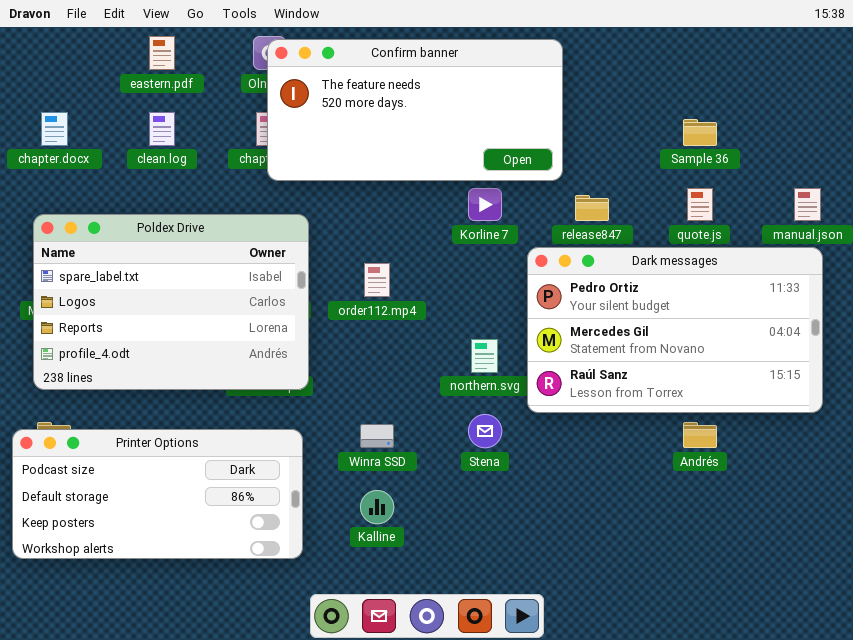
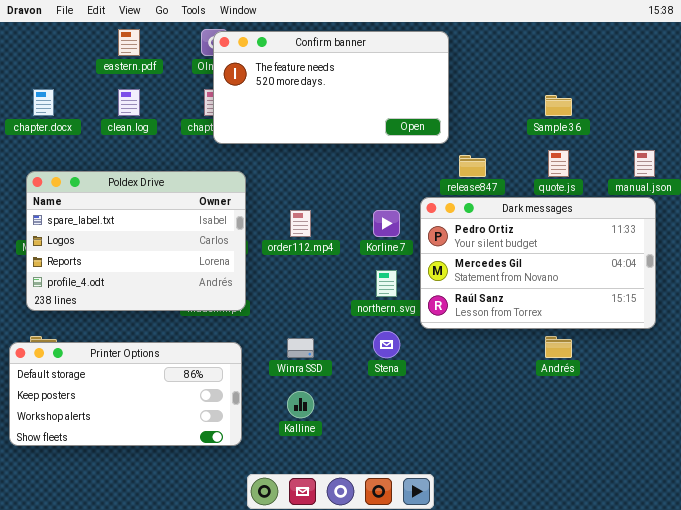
Korline 7: [468,188,502,221] -> [373,210,400,237], moved
Printer Options: [12,429,303,559] -> [9,342,242,446], scrolled down 1 row

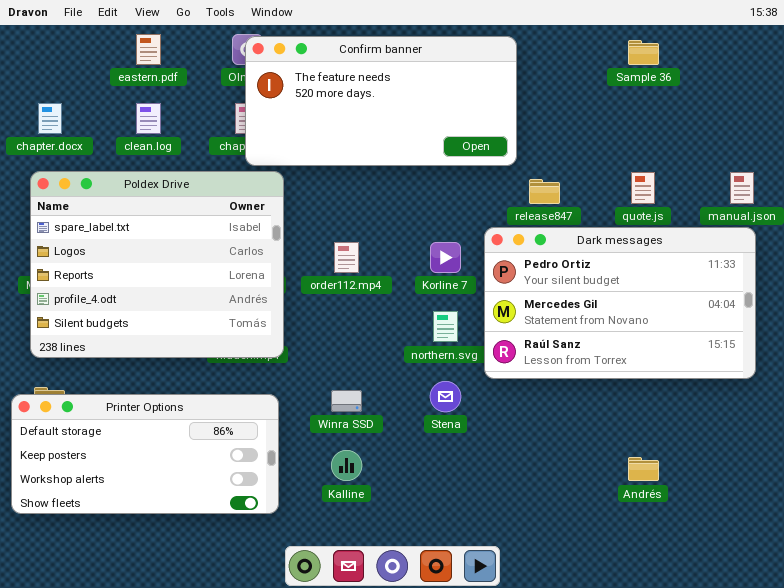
Sample 36: [545,95,572,116] -> [628,40,659,65], moved
Poldex Drive: [26,171,246,311] -> [30,171,284,358], resized
Andrés: [545,336,572,358] -> [628,457,659,481], moved

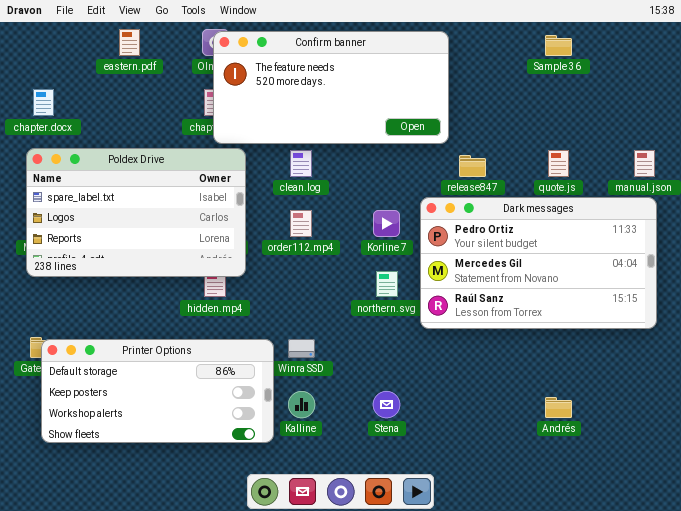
clean.log: [136,103,161,134] -> [290,150,312,177], moved
Poldex Drive: [30,171,284,358] -> [26,148,246,277], resized
Stena: [430,381,461,412] -> [373,391,400,418], moved
Printer Options: [11,394,279,514] -> [41,339,274,443], moved

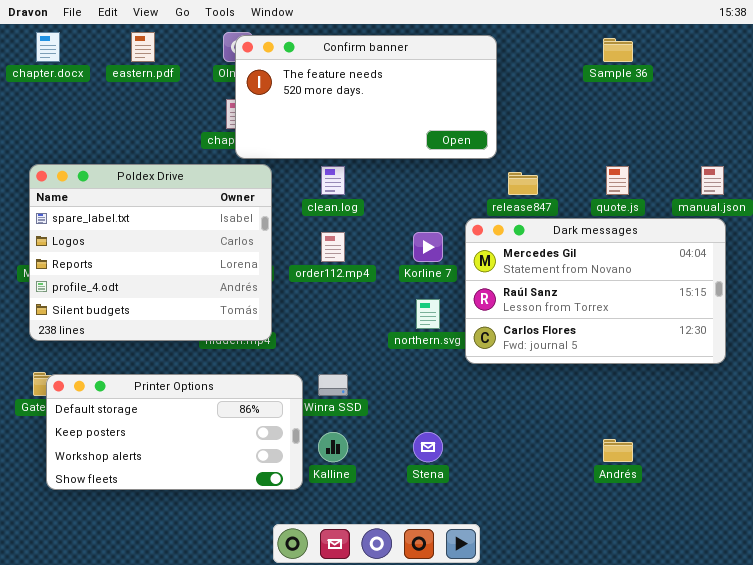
chapter.docx: [33,89,54,116] -> [36,32,60,62], moved
Poldex Drive: [26,148,246,277] -> [29,164,272,341], resized
Dark messages: [420,197,657,329] -> [465,218,726,364], scrolled down 1 row

